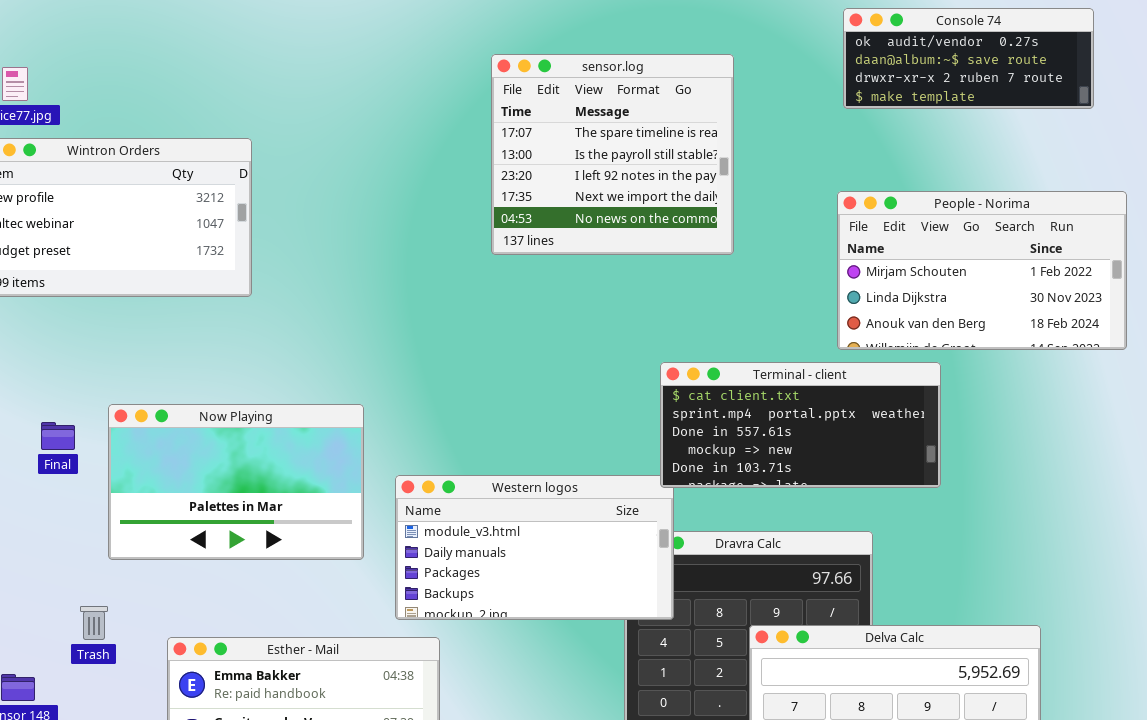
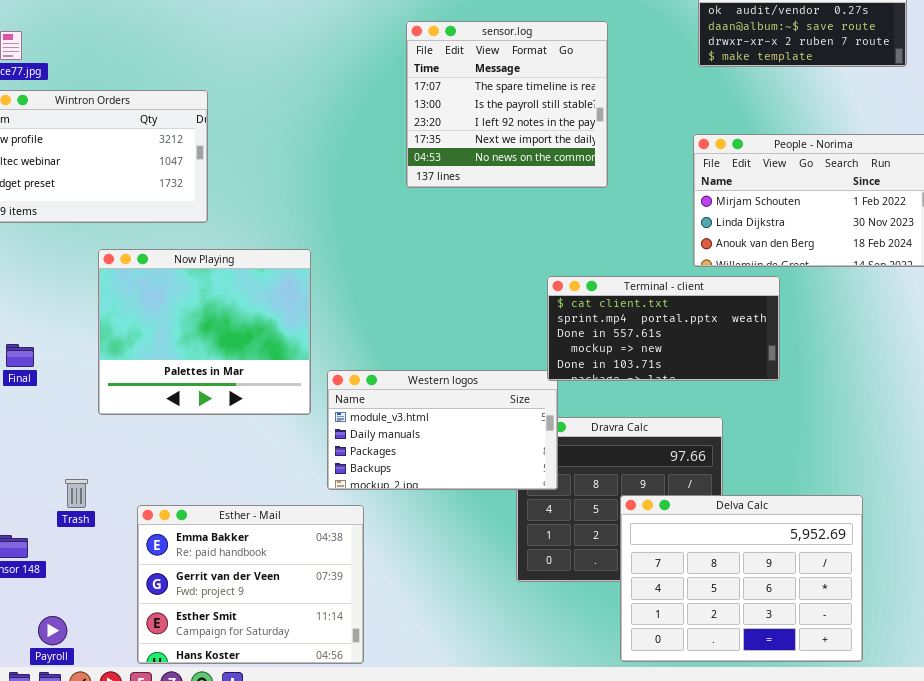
Now Playing: [108,404,364,560] -> [98,249,311,415], moved, resized
Final: [41,422,75,450] -> [6,344,34,367], moved

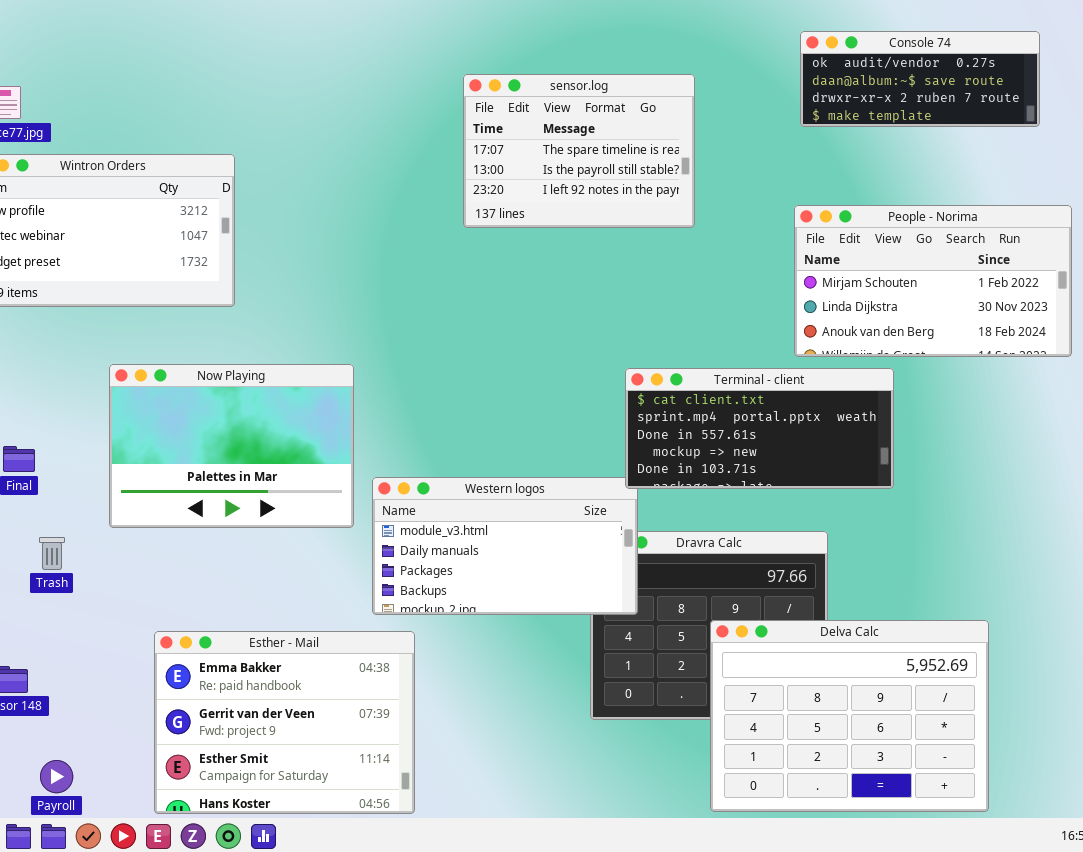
sensor.log: [406,21,608,188] -> [463,74,695,228], resized
Now Playing: [98,249,311,415] -> [109,364,354,528], resized
Trash: [65,479,88,508] -> [39,537,65,570], moved

